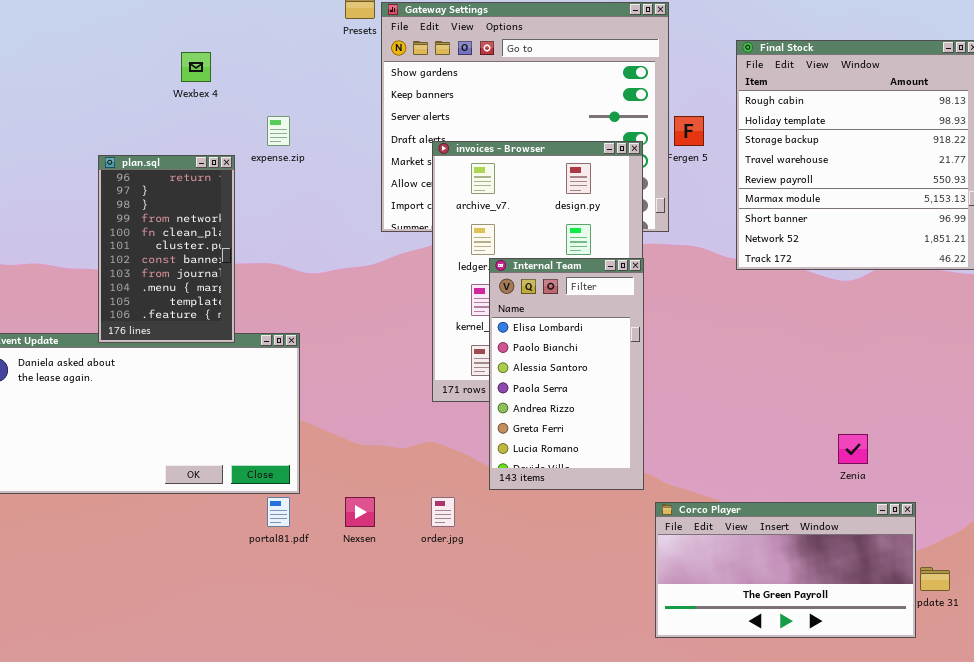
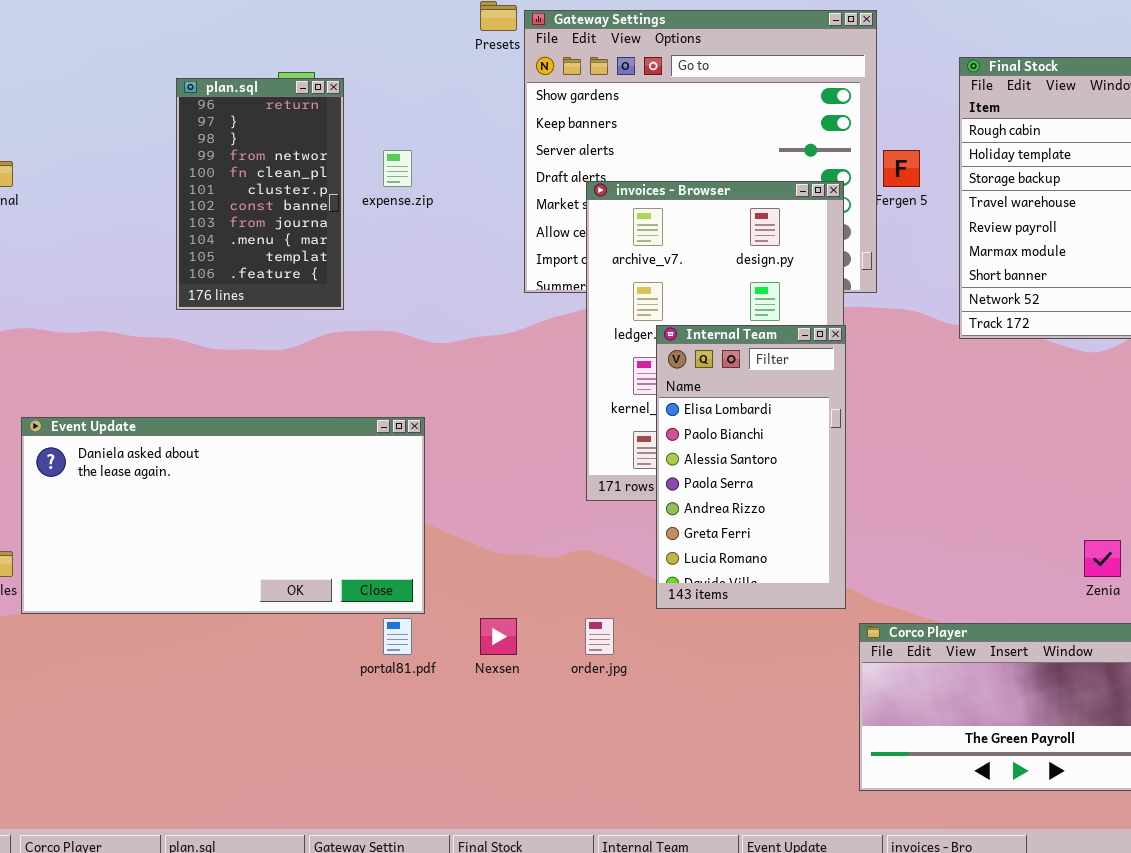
plan.sql: [98,155,235,343] -> [176,78,344,310], moved

